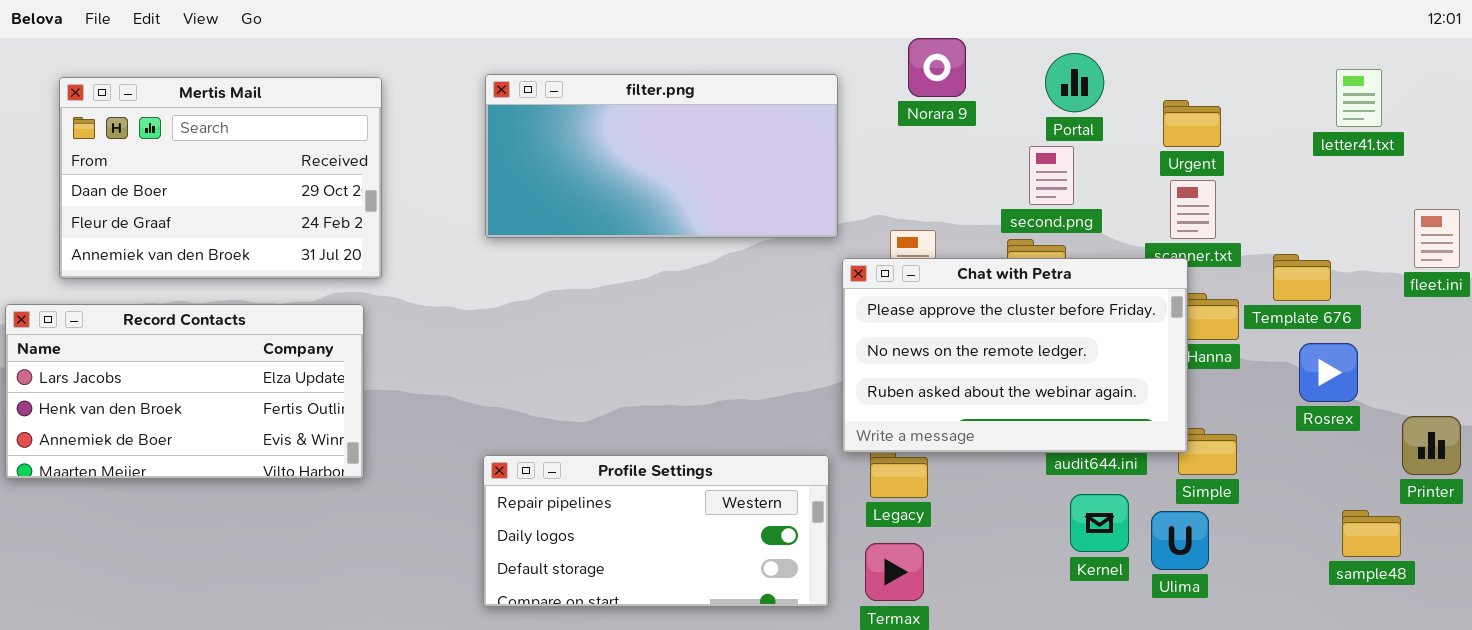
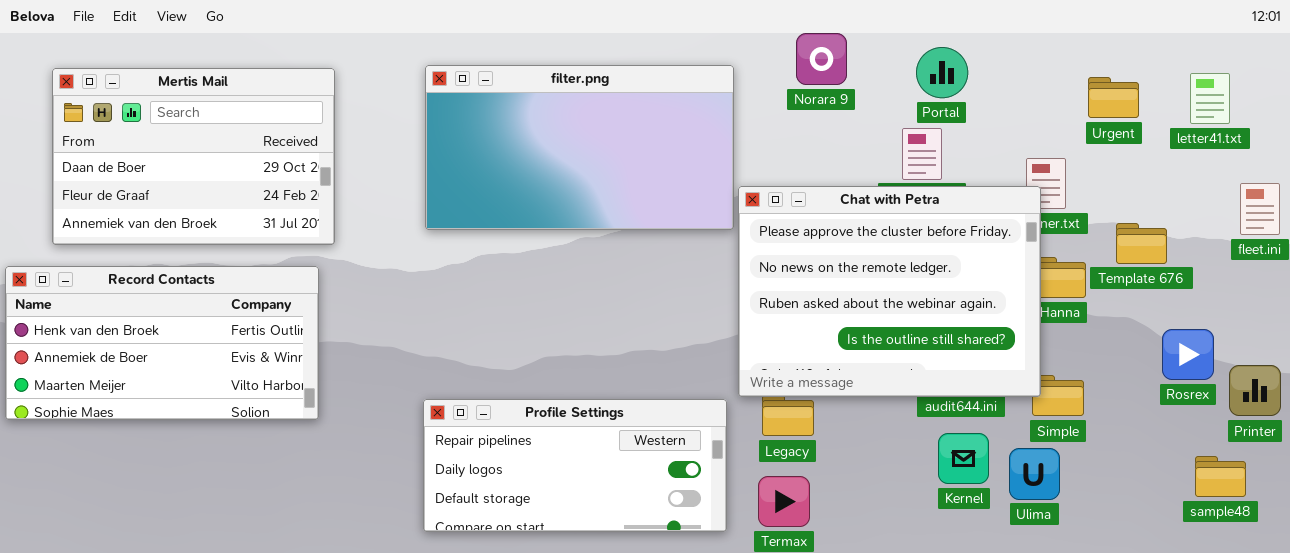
letter41.txt: [1336,69,1382,127] -> [1190,73,1230,124], moved
filter.png: [485,74,838,238] -> [425,65,734,230], resized
Urgent: [1163,100,1221,147] -> [1088,77,1139,118], moved
Chat with Petra: [842,258,1188,453] -> [738,186,1041,397], resized
Record Contacts: [5,304,364,479] -> [5,266,319,420], scrolled down 1 row
Rosrex: [1299,343,1358,402] -> [1162,329,1214,380], moved
sample48: [1342,510,1401,557] -> [1195,456,1246,497], moved

